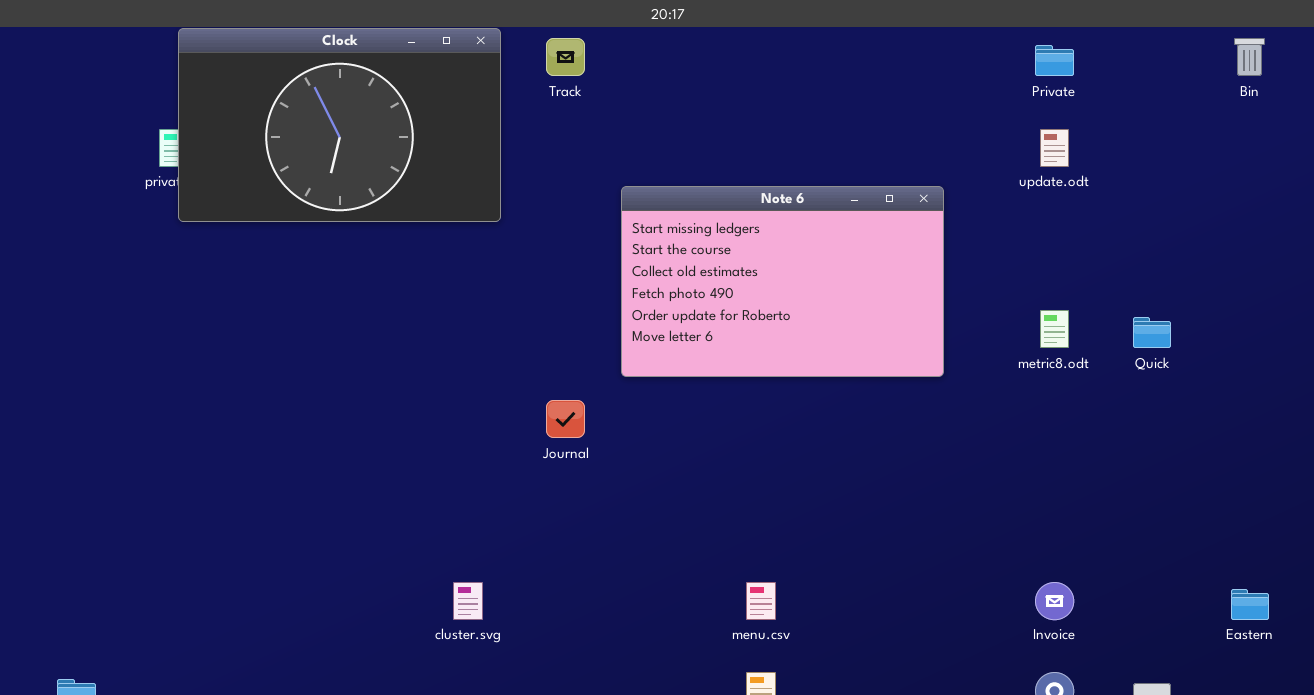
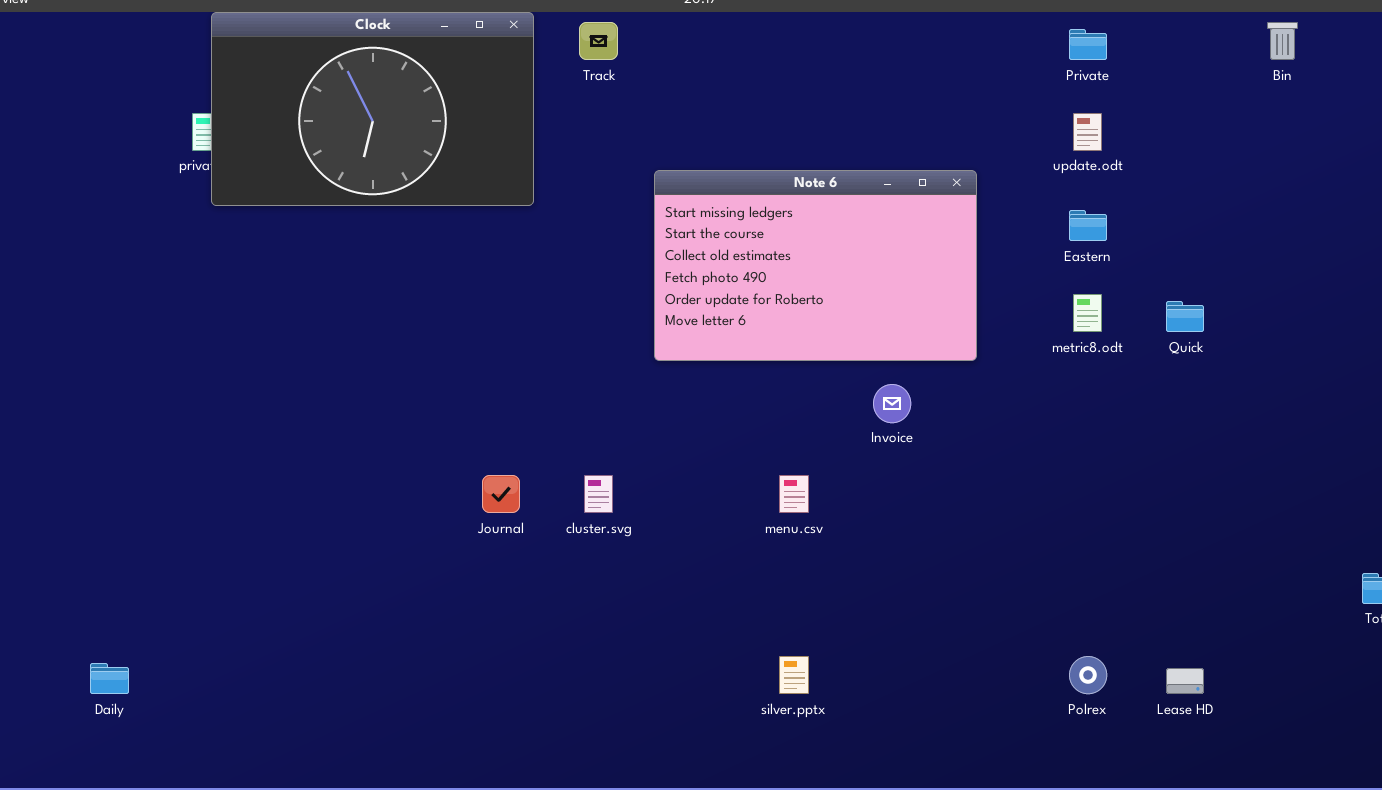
Journal: [546,400,585,438] -> [482,475,520,513], moved
cluster.svg: [453,582,483,620] -> [584,475,613,513], moved
menu.csv: [746,582,776,620] -> [779,475,809,513], moved
Invoice: [1035,582,1074,620] -> [873,384,911,423], moved
Eastern: [1231,589,1269,620] -> [1069,210,1107,241], moved

